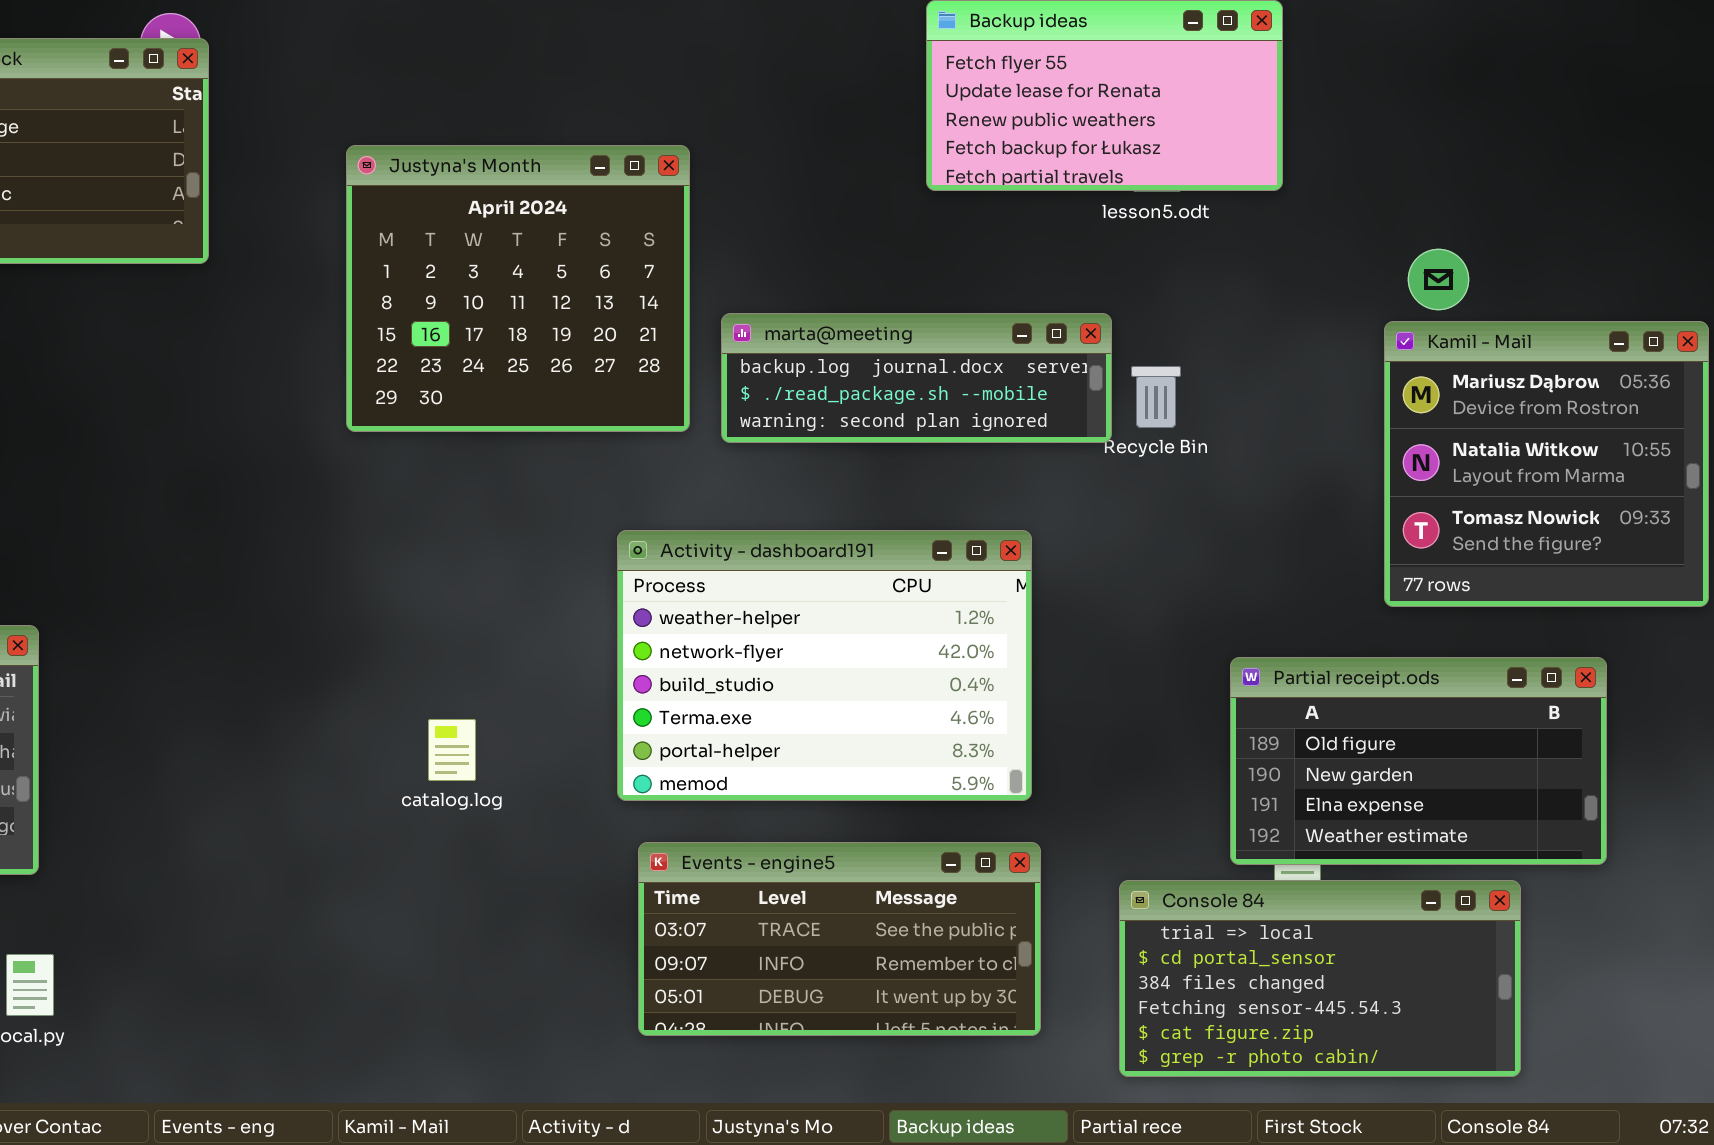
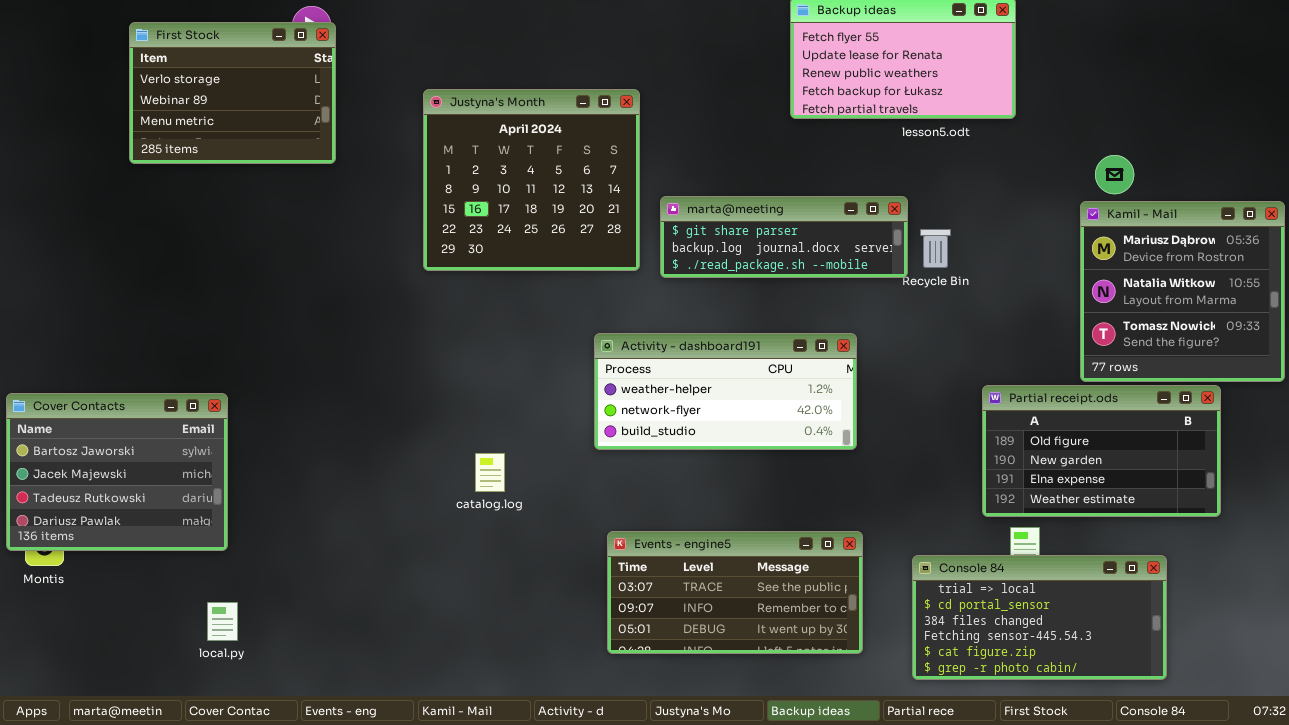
marta@meeting: [721,313,1112,443] -> [660,196,908,278], scrolled up 1 row
Activity - dashboard191: [617,530,1032,801] -> [594,333,857,450], resized
Partial receipt.ods: [1230,657,1607,865] -> [982,385,1221,517], moved

